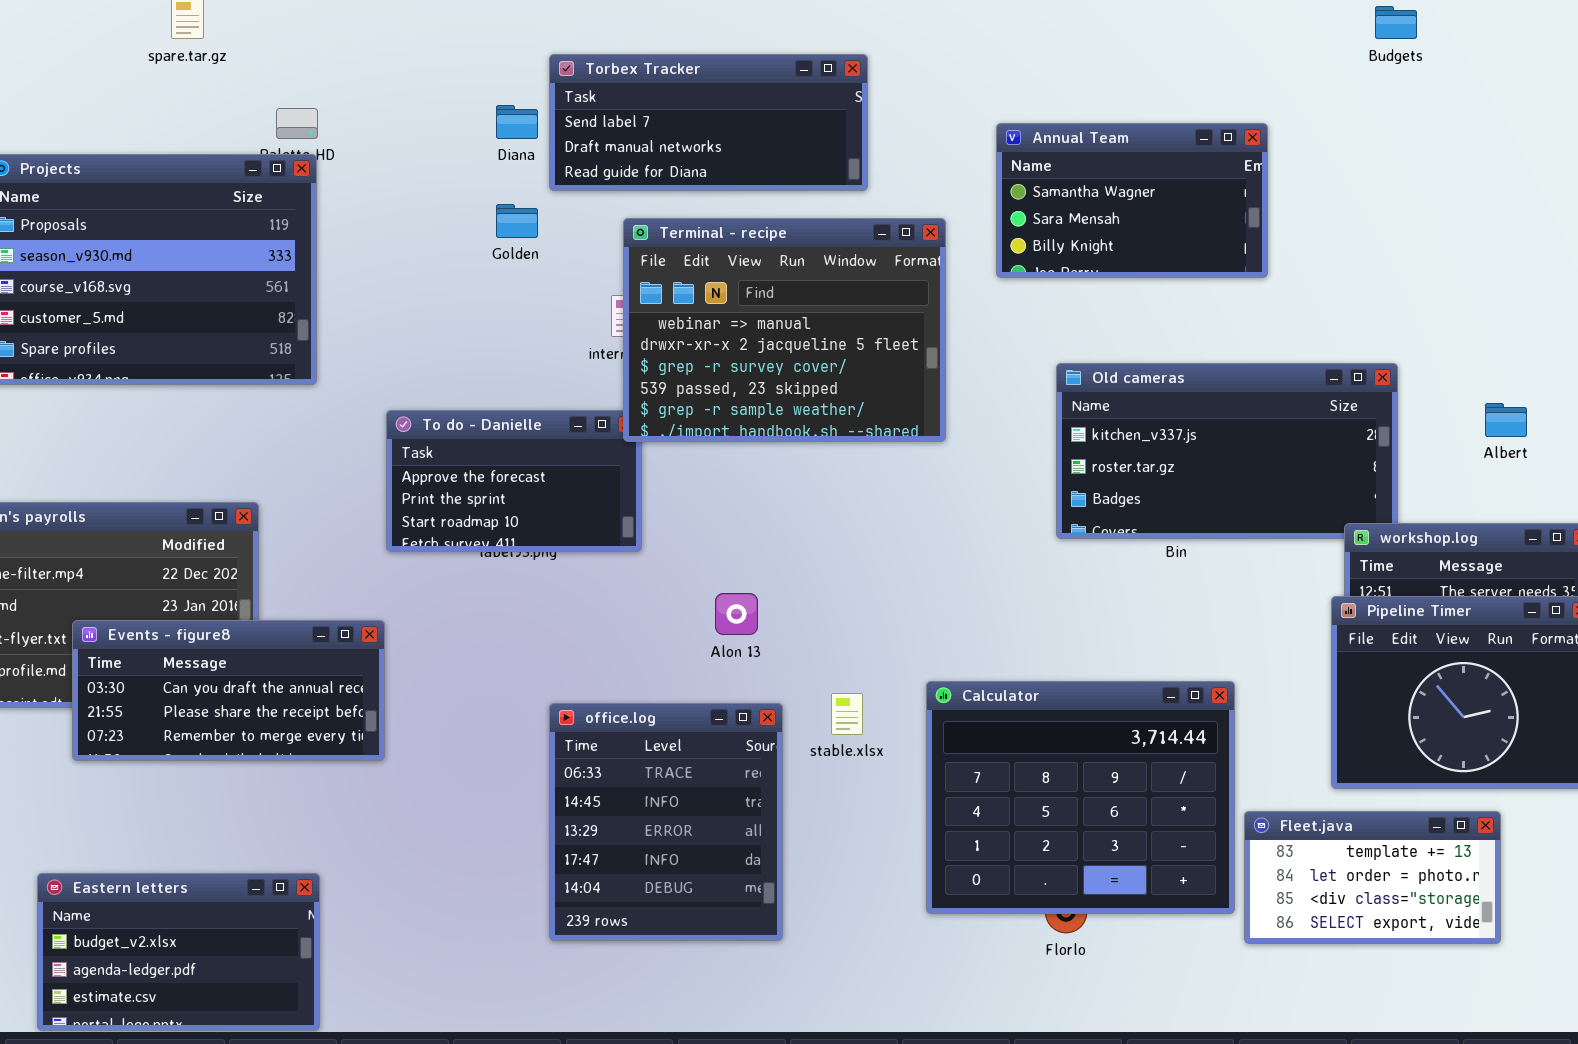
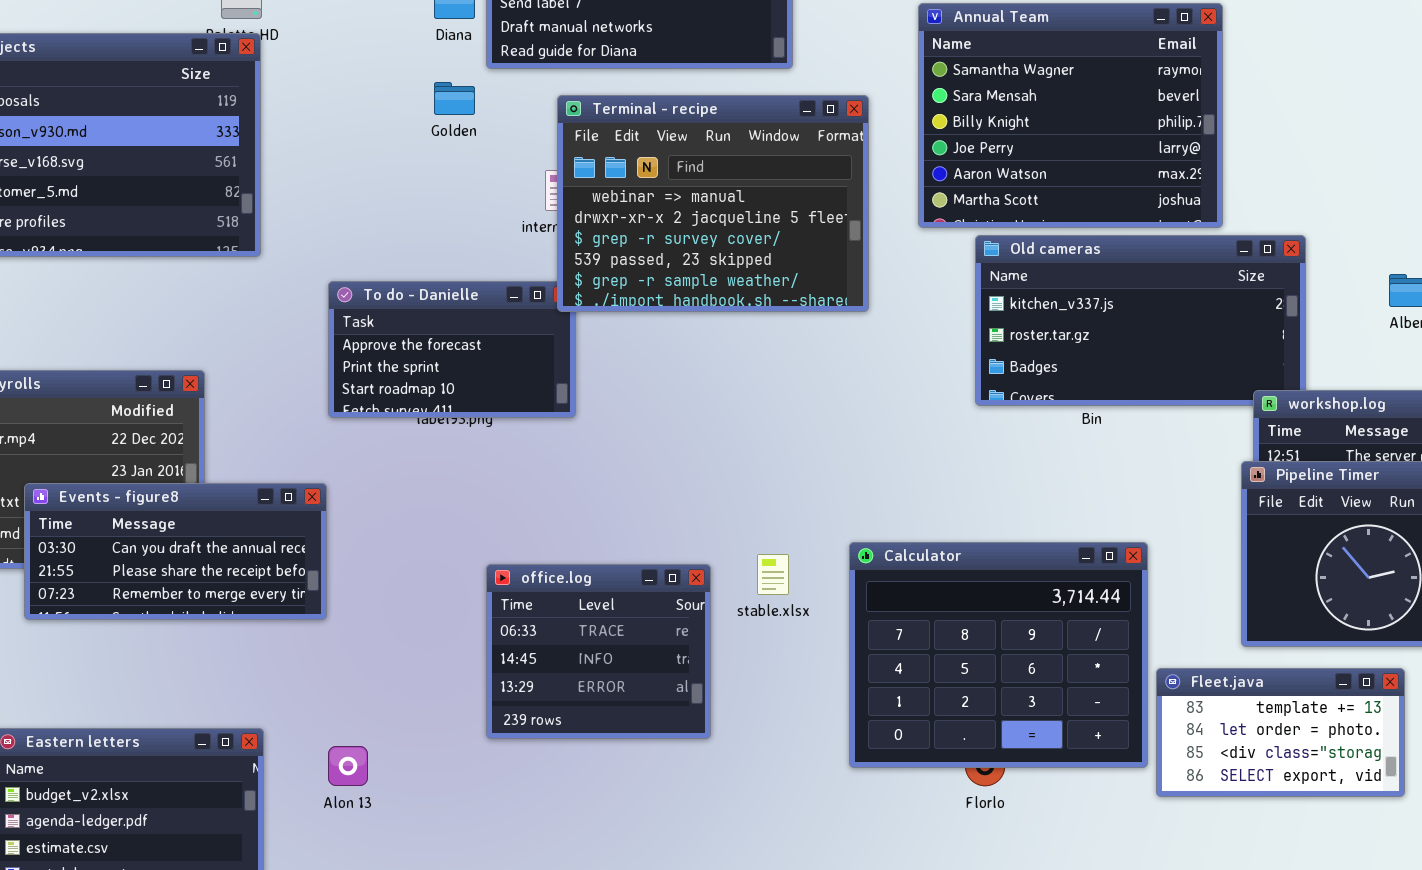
Annual Team: [996,123,1268,278] -> [918,3,1223,228], resized
Alon 13: [715,593,758,635] -> [328,746,368,786], moved
office.log: [549,703,783,941] -> [486,564,711,739], resized

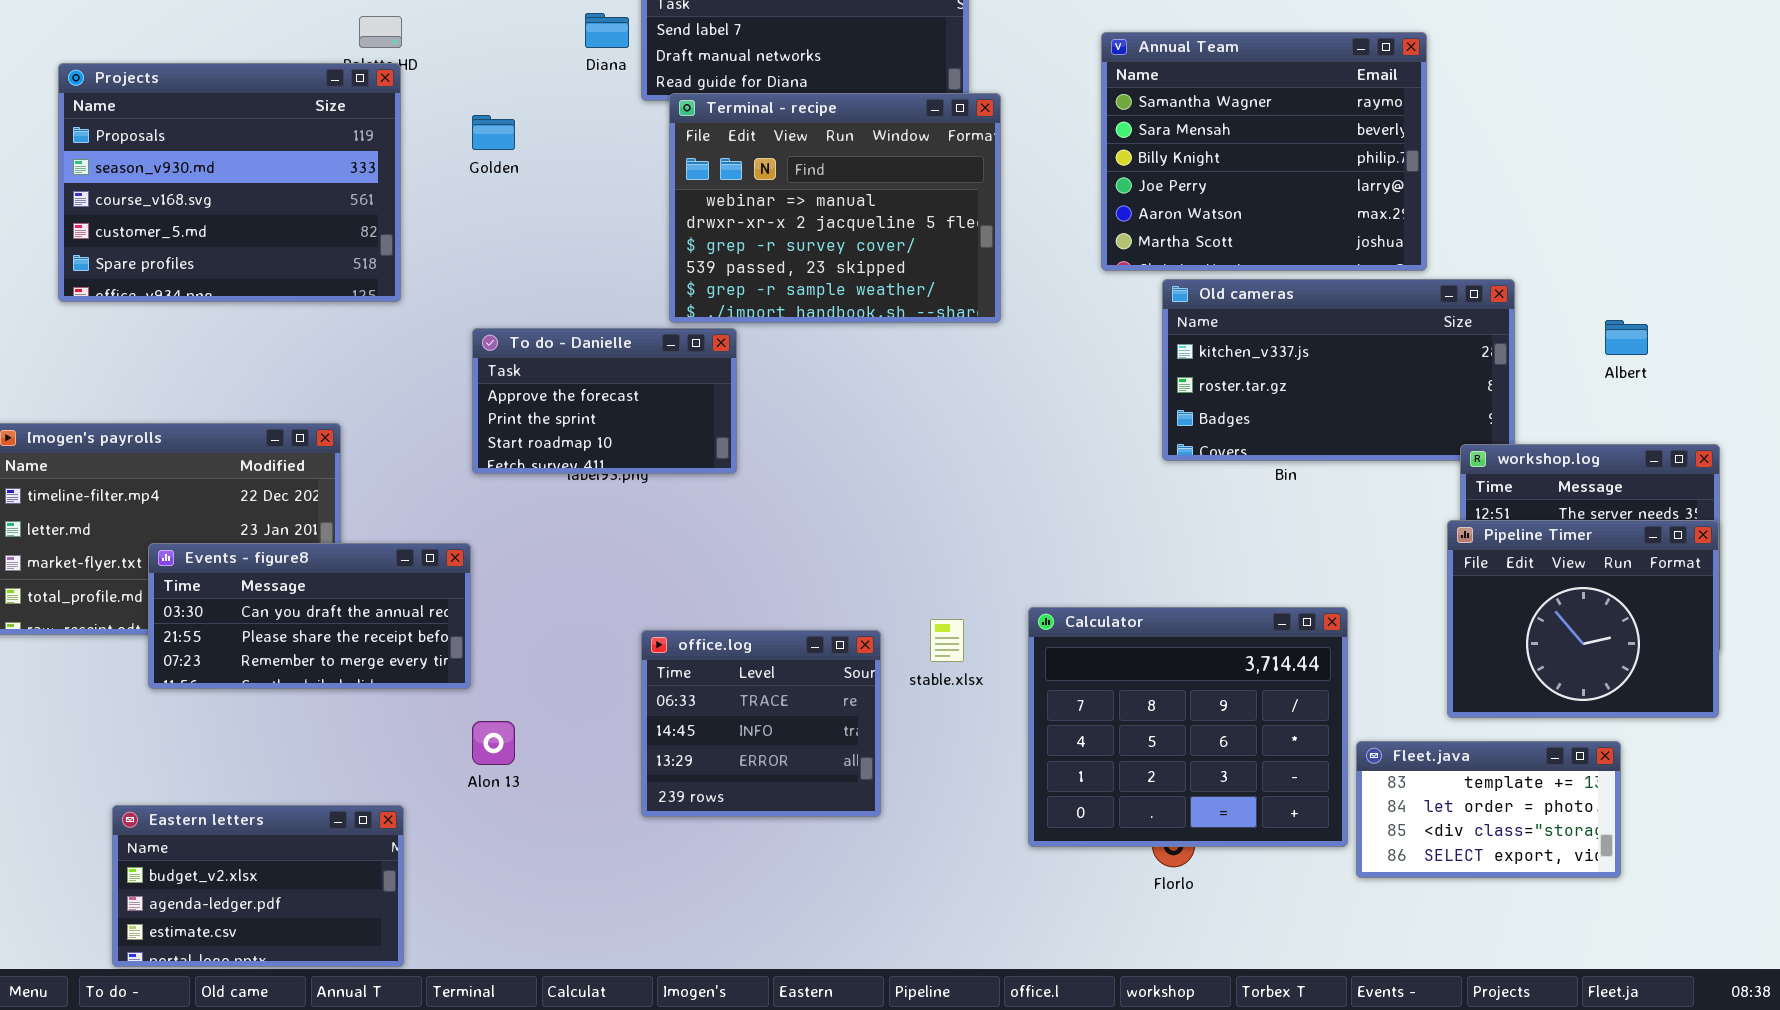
Golden: [434,82,475,115] -> [472,115,515,150], moved
Terminal - recipe: [557,95,869,312] -> [669,93,1001,323], moved
Alon 13: [328,746,368,786] -> [472,721,515,765], moved

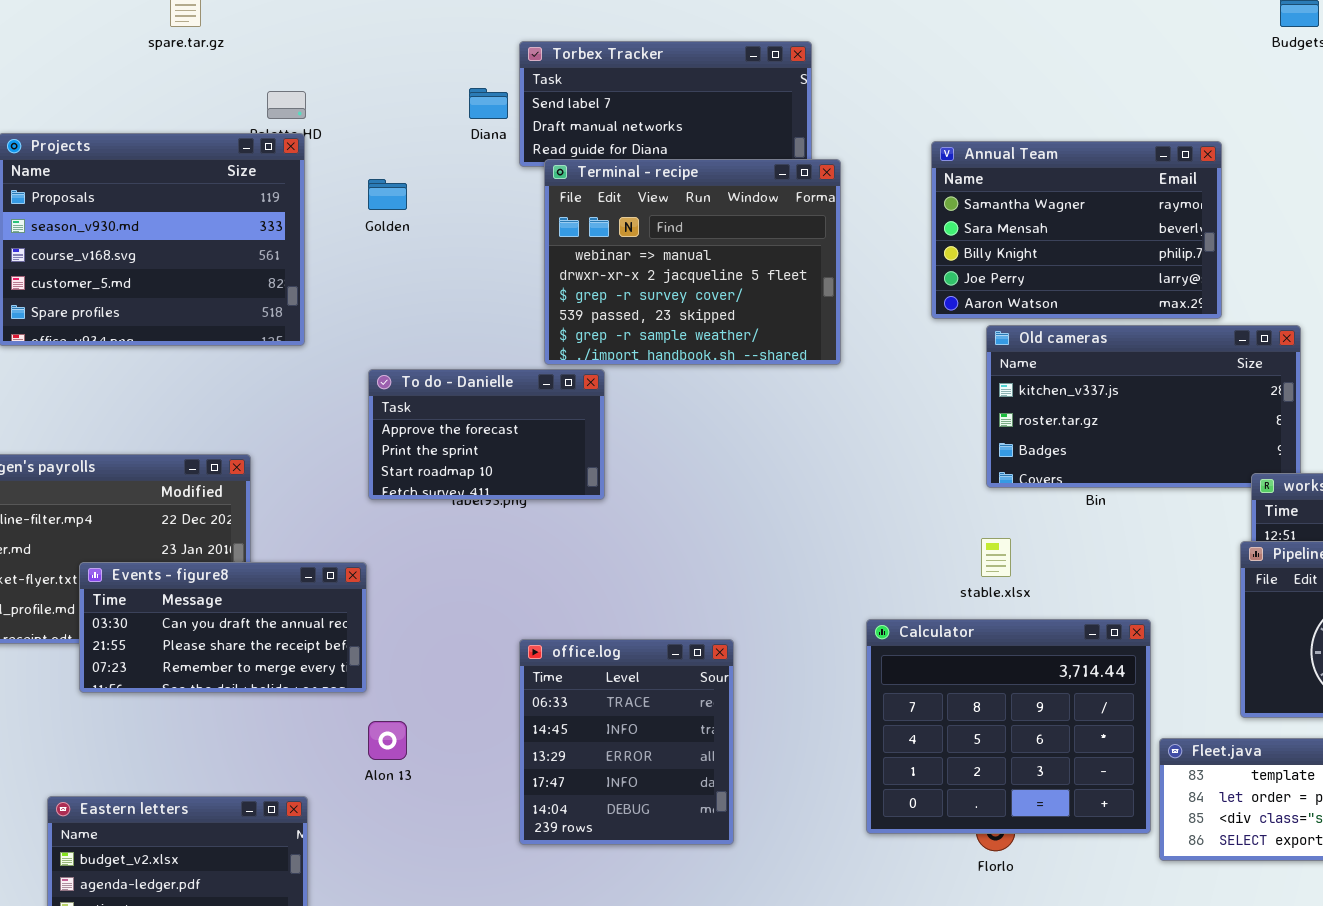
Annual Team: [1101,32,1427,271] -> [931,141,1222,319], resized
stable.xlsx: [930,619,964,662] -> [981,538,1011,577], moved
office.log: [641,630,881,817] -> [519,639,734,845], resized

